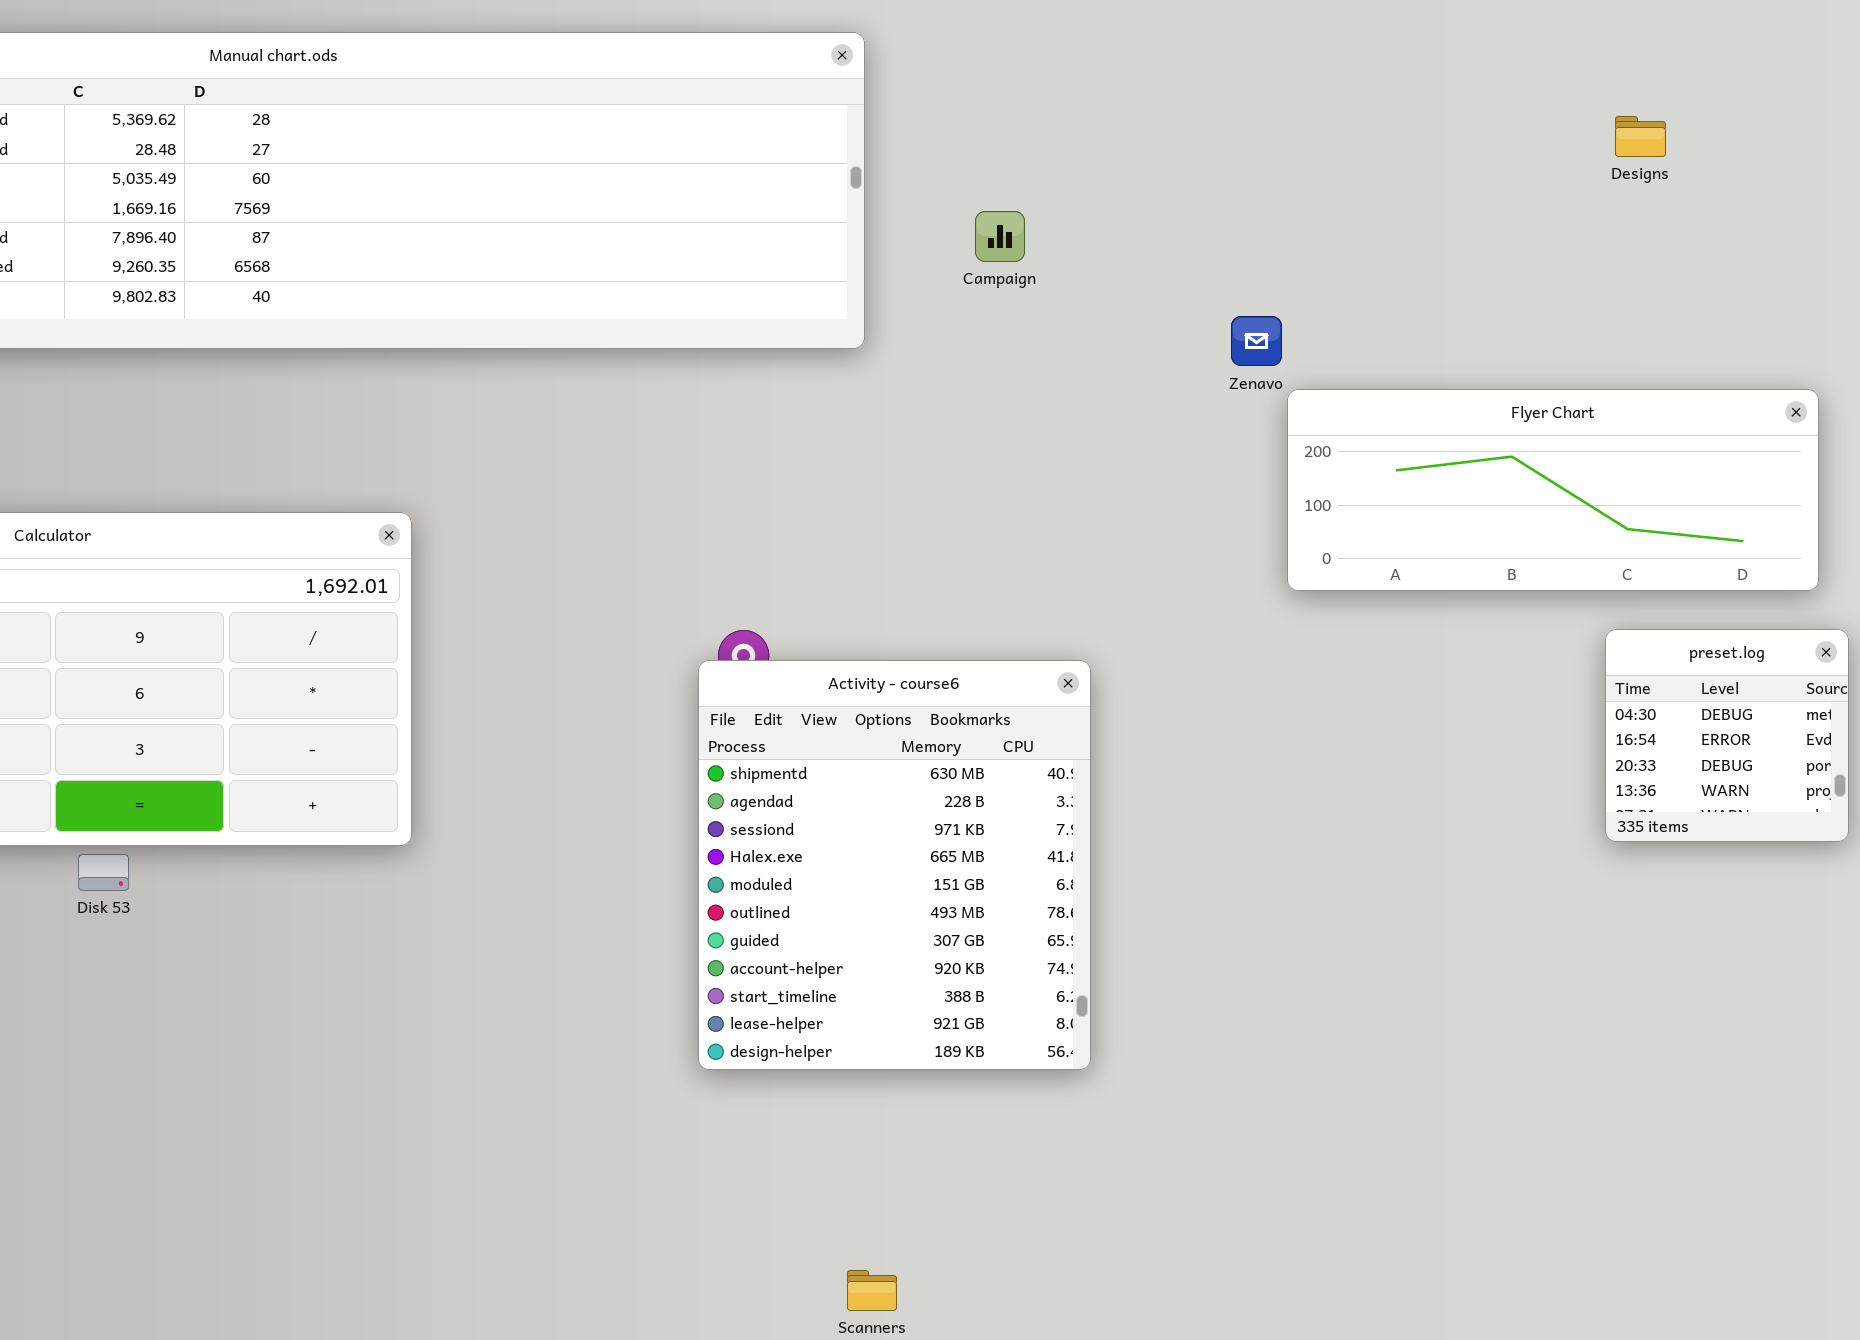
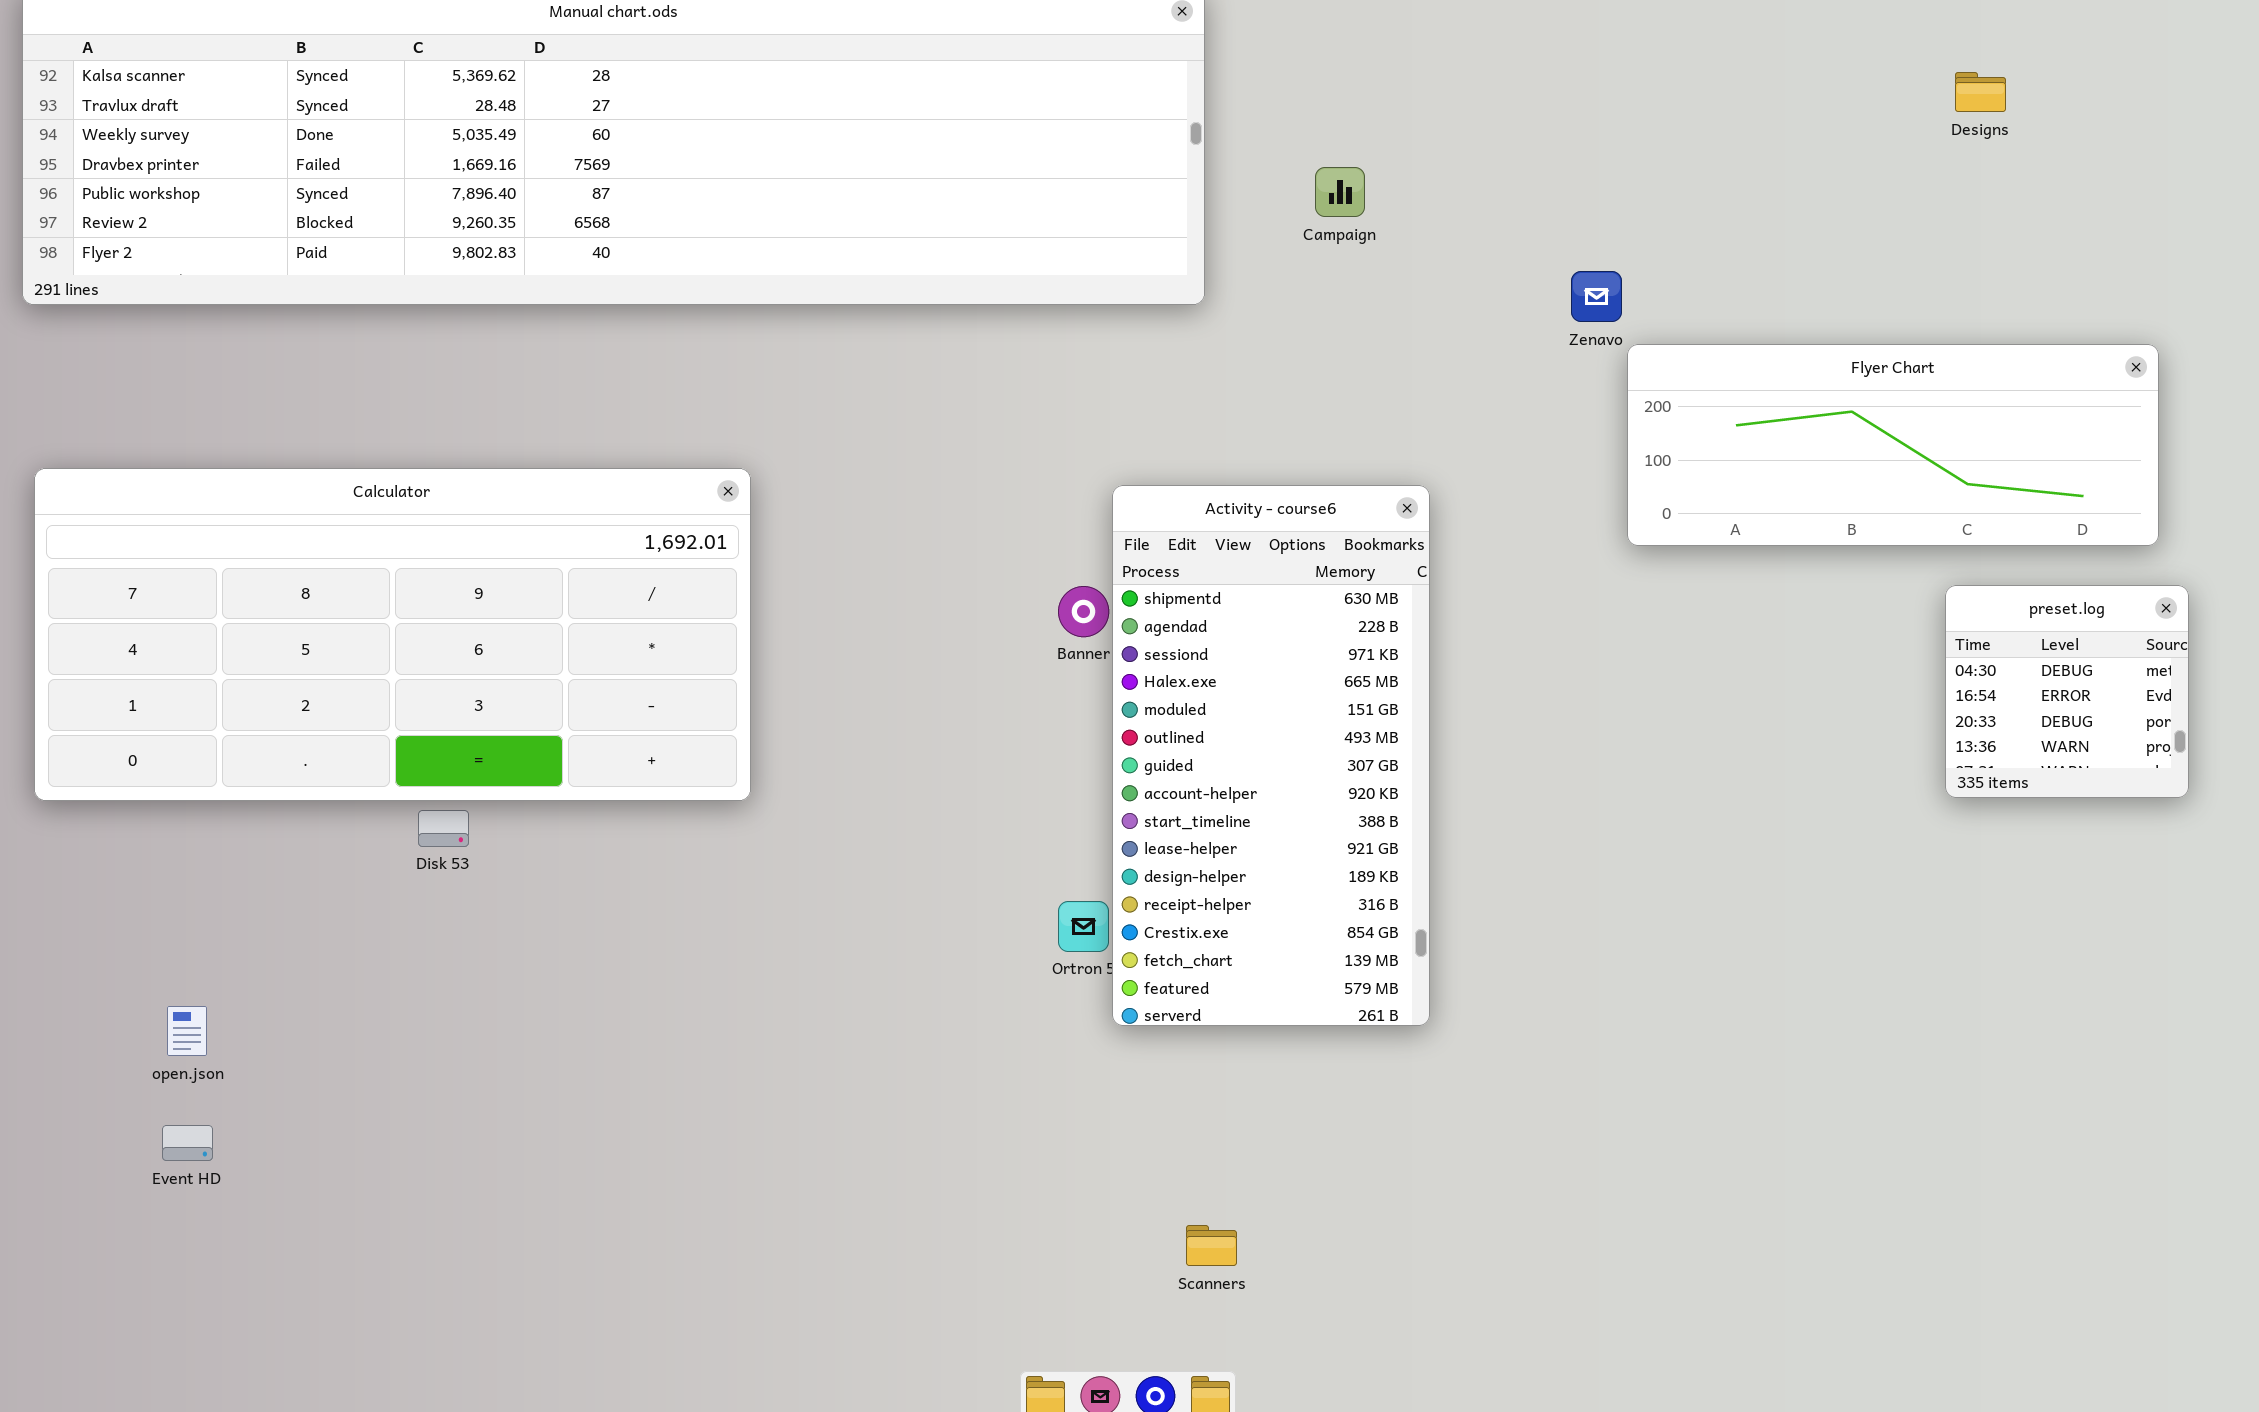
Activity - course6: [698,660,1091,1070] -> [1112,485,1430,1026], resized

